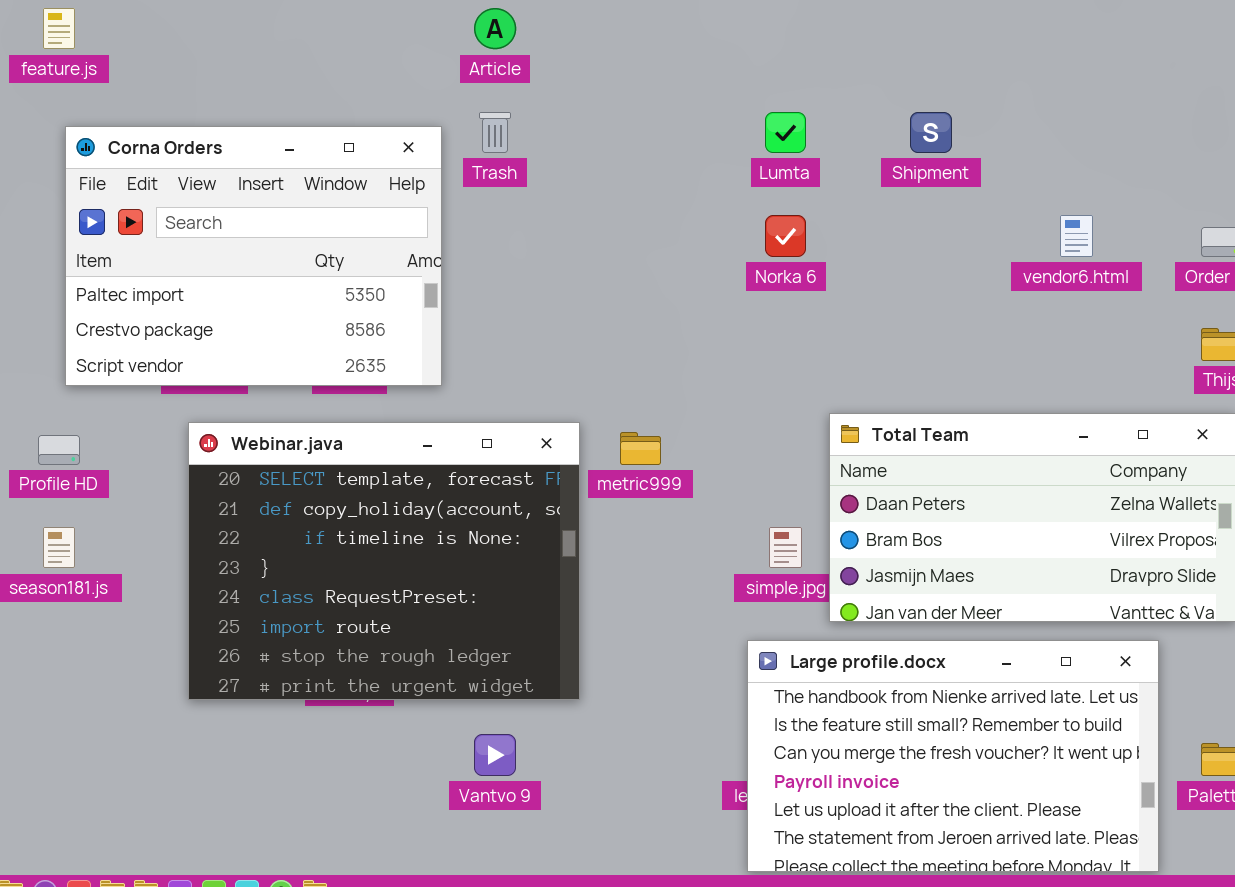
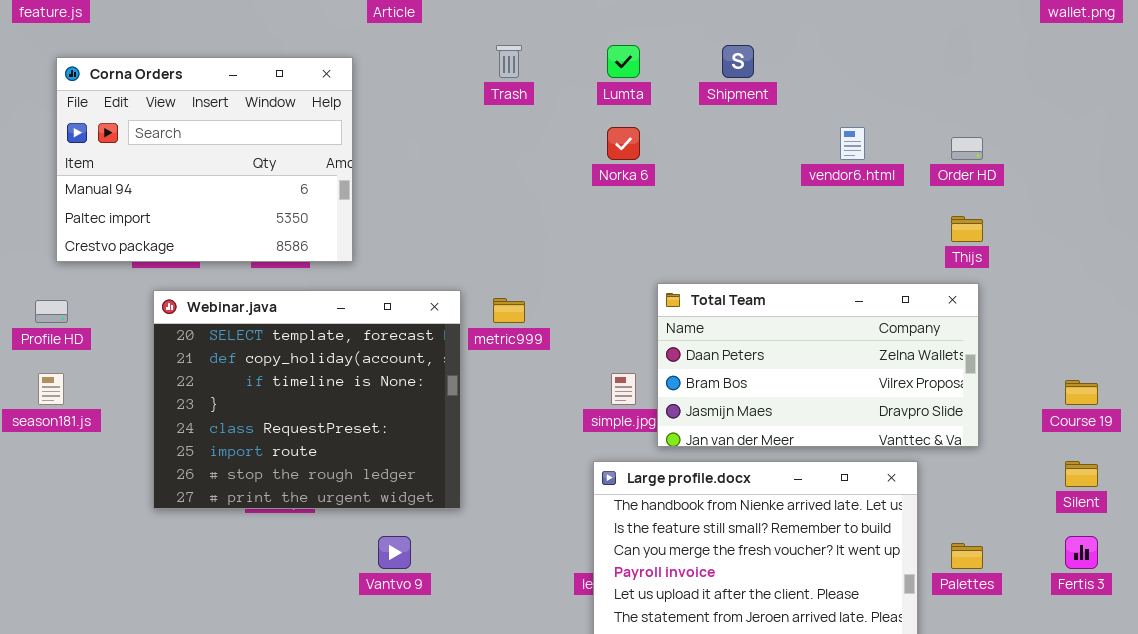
Trash: [479,112,511,153] -> [496,45,522,78], moved
Corna Orders: [65,126,442,386] -> [56,57,353,262], scrolled up 1 row

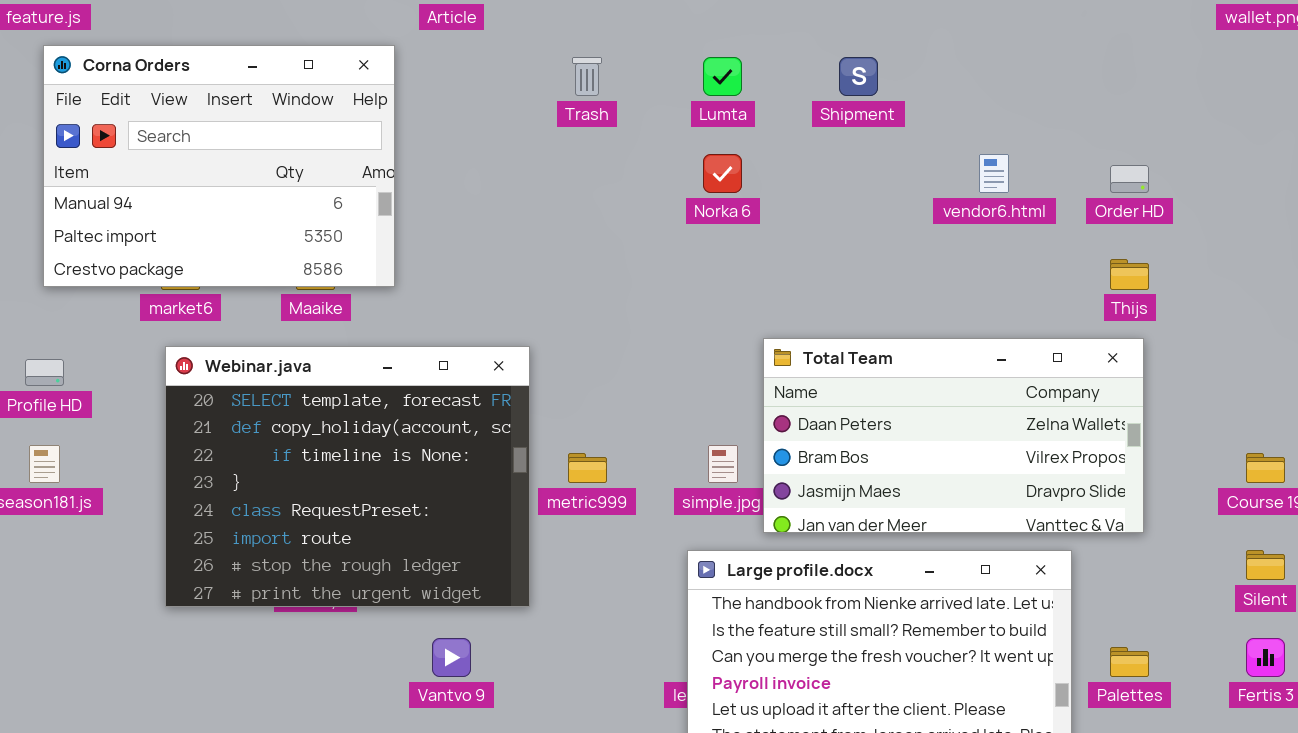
Corna Orders: [56,57,353,262] -> [43,45,395,287], moved
metric999: [493,298,525,323] -> [568,453,607,483], moved

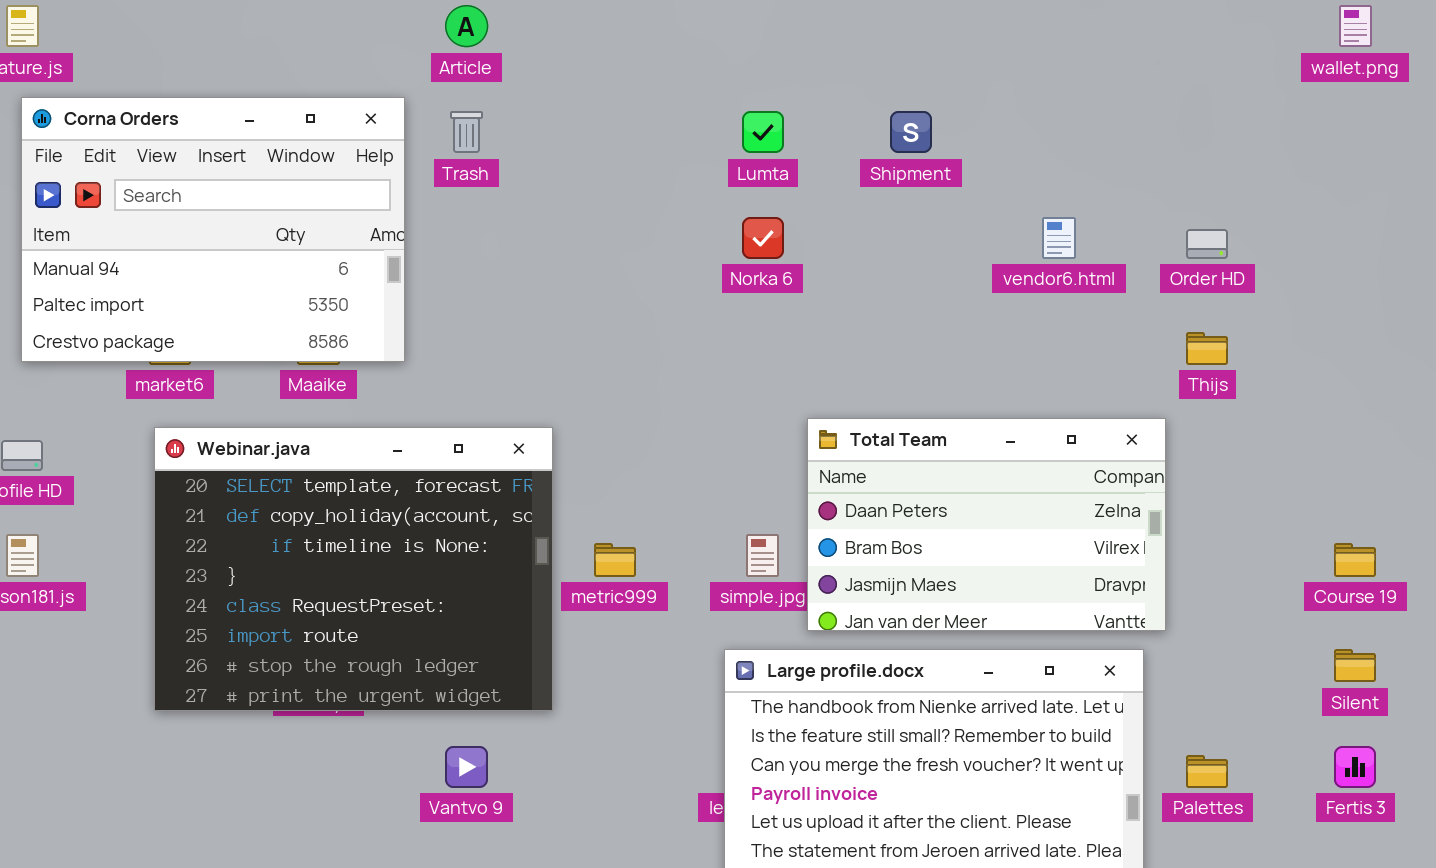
Trash: [572,57,602,96] -> [450,111,483,153], moved
Total Team: [763,338,1144,533] -> [807,418,1166,631], resized

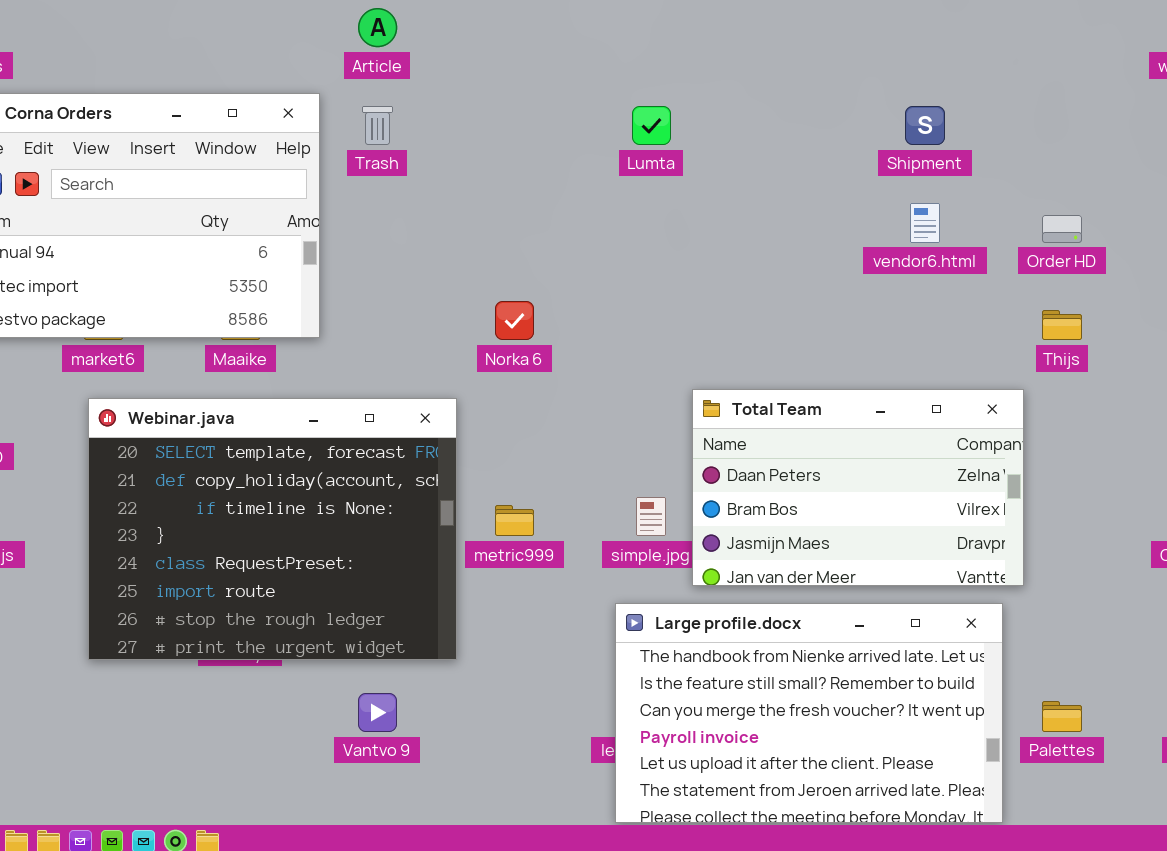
Shipment: [890,111,932,153] -> [905,106,945,145], moved
Norka 6: [742,217,784,259] -> [495,301,534,340], moved

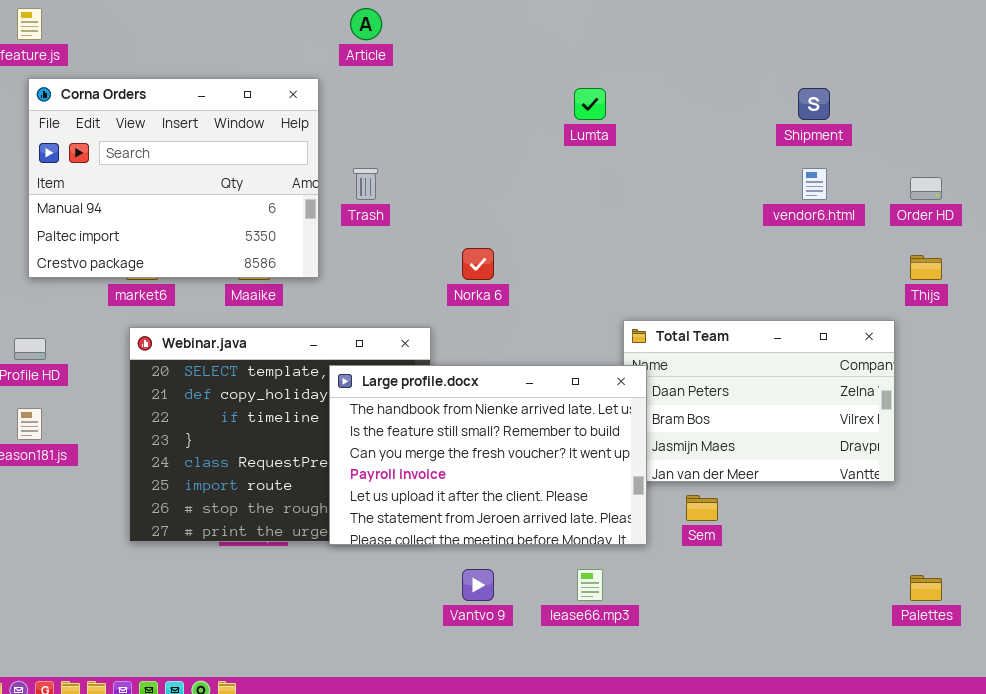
Trash: [362,106,393,145] -> [353,168,378,200], moved
Large profile.docx: [615,603,1003,823] -> [329,365,647,545], moved
Vantvo 9: [358,693,397,732] -> [462,569,494,601], moved

